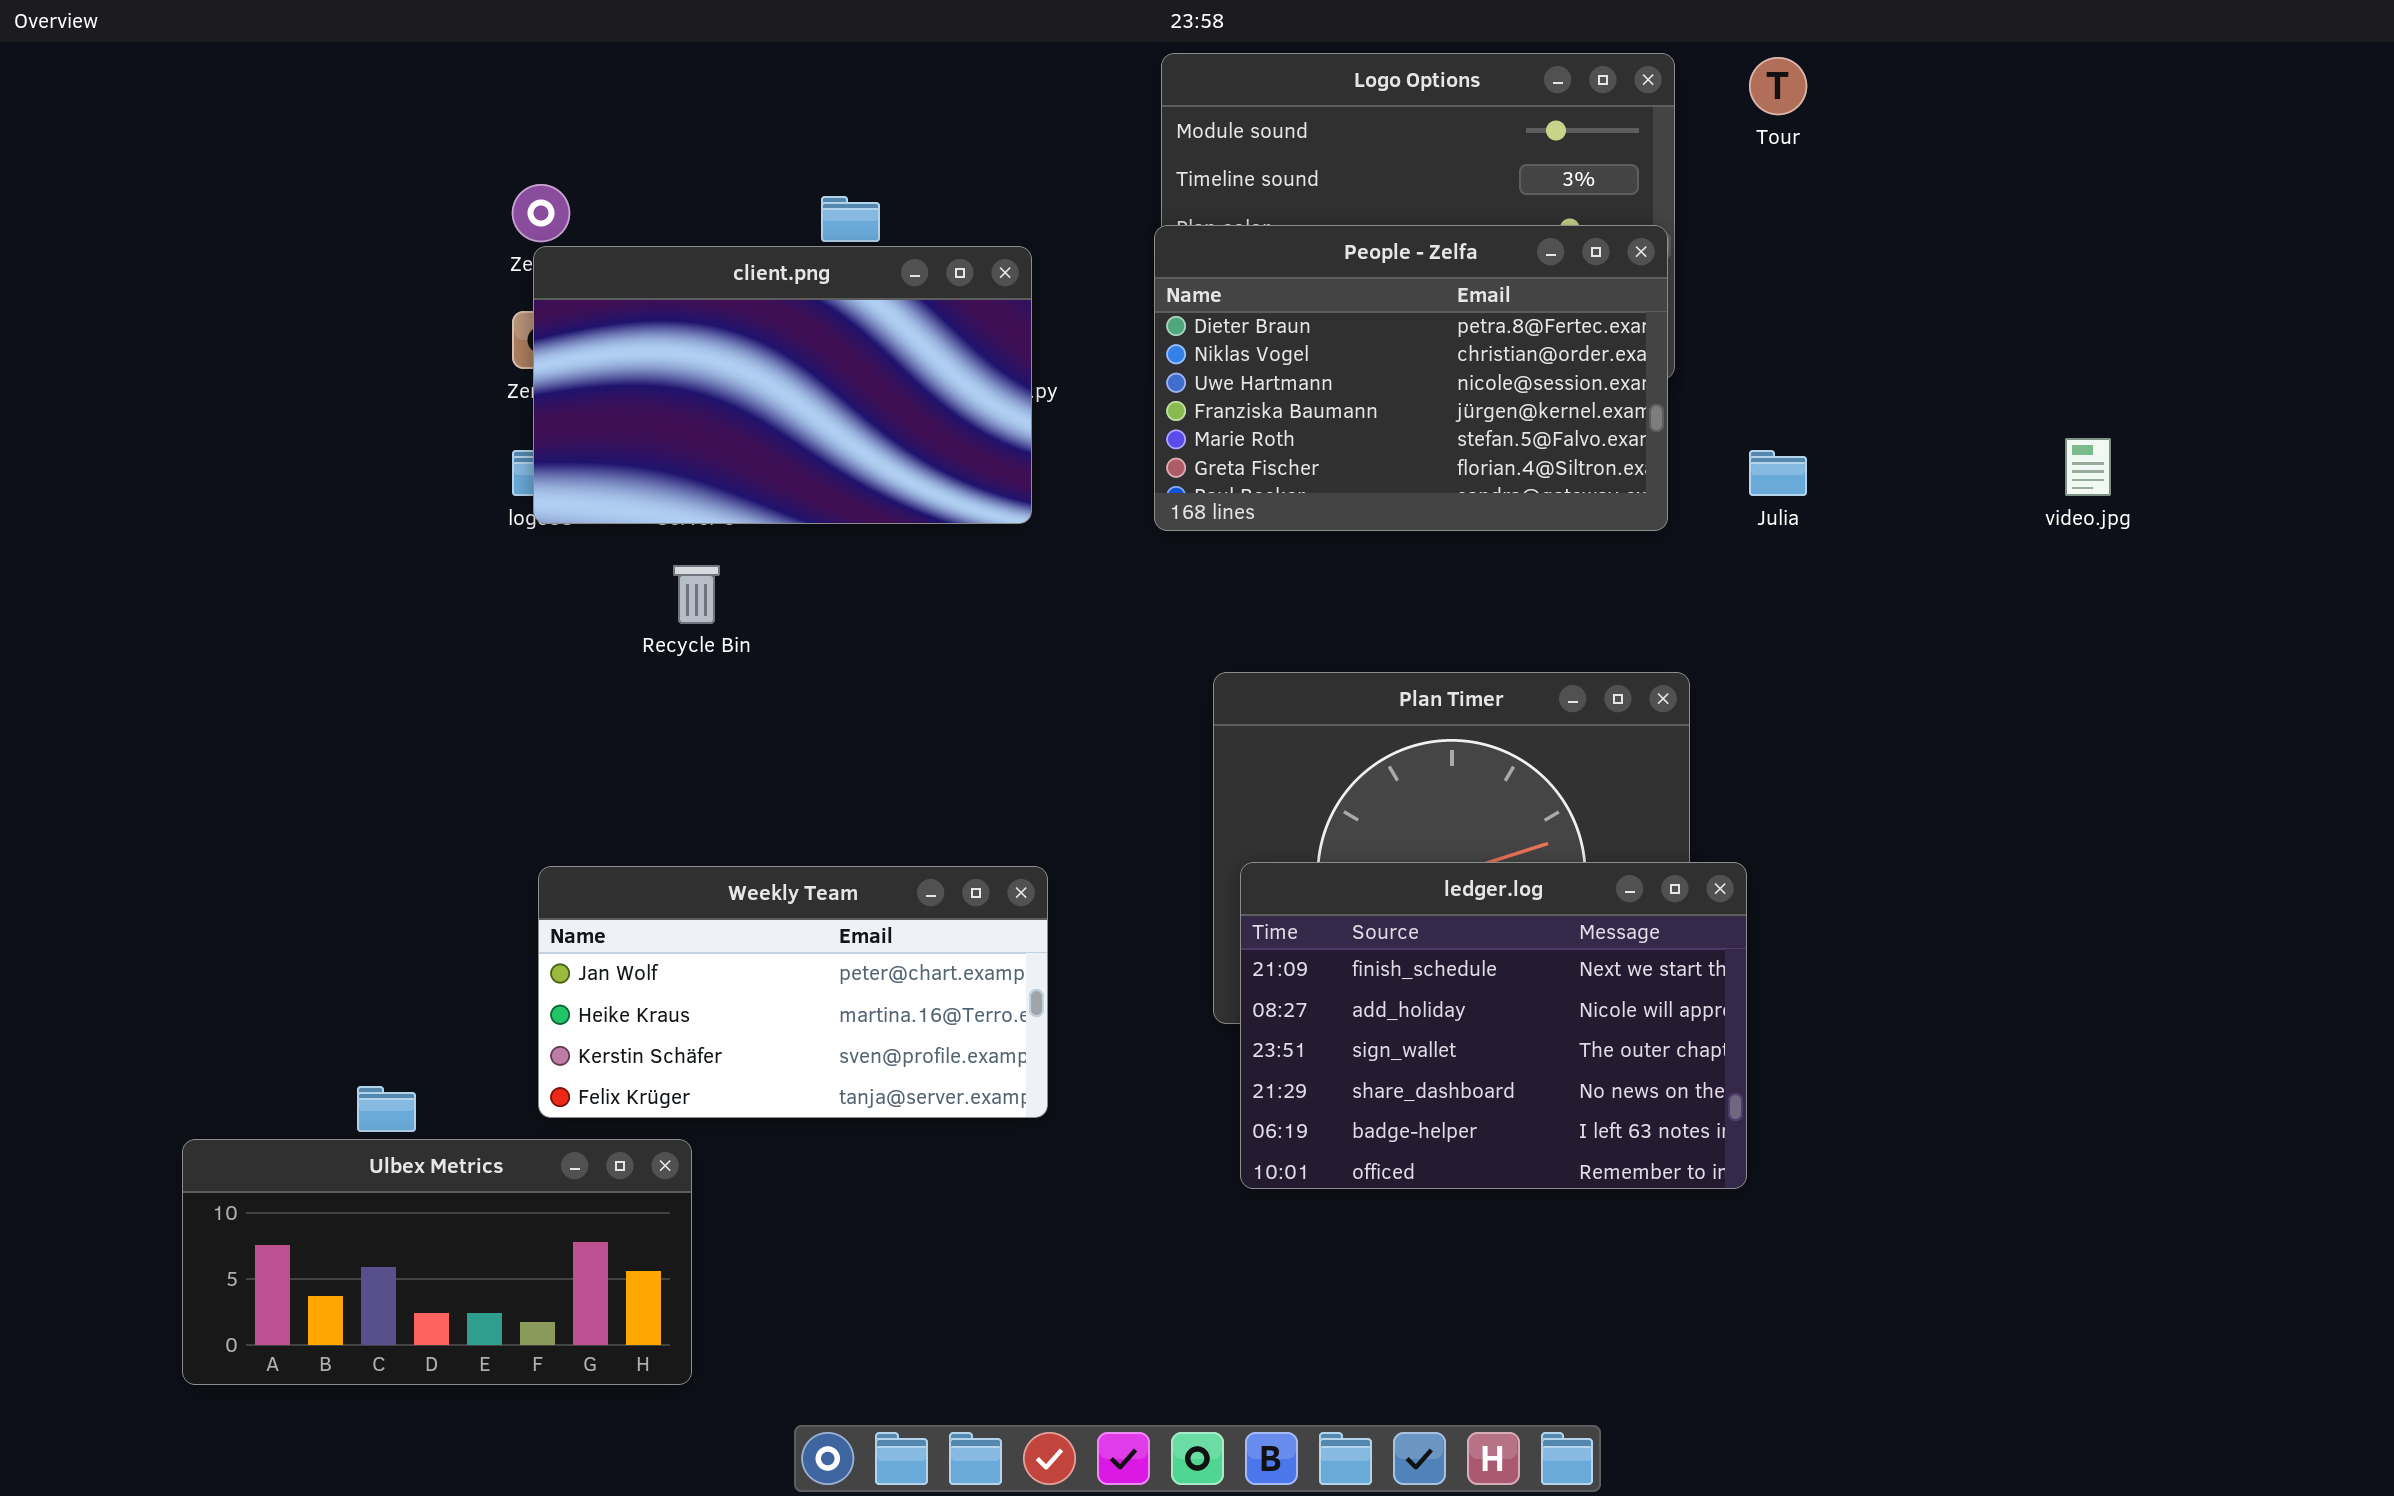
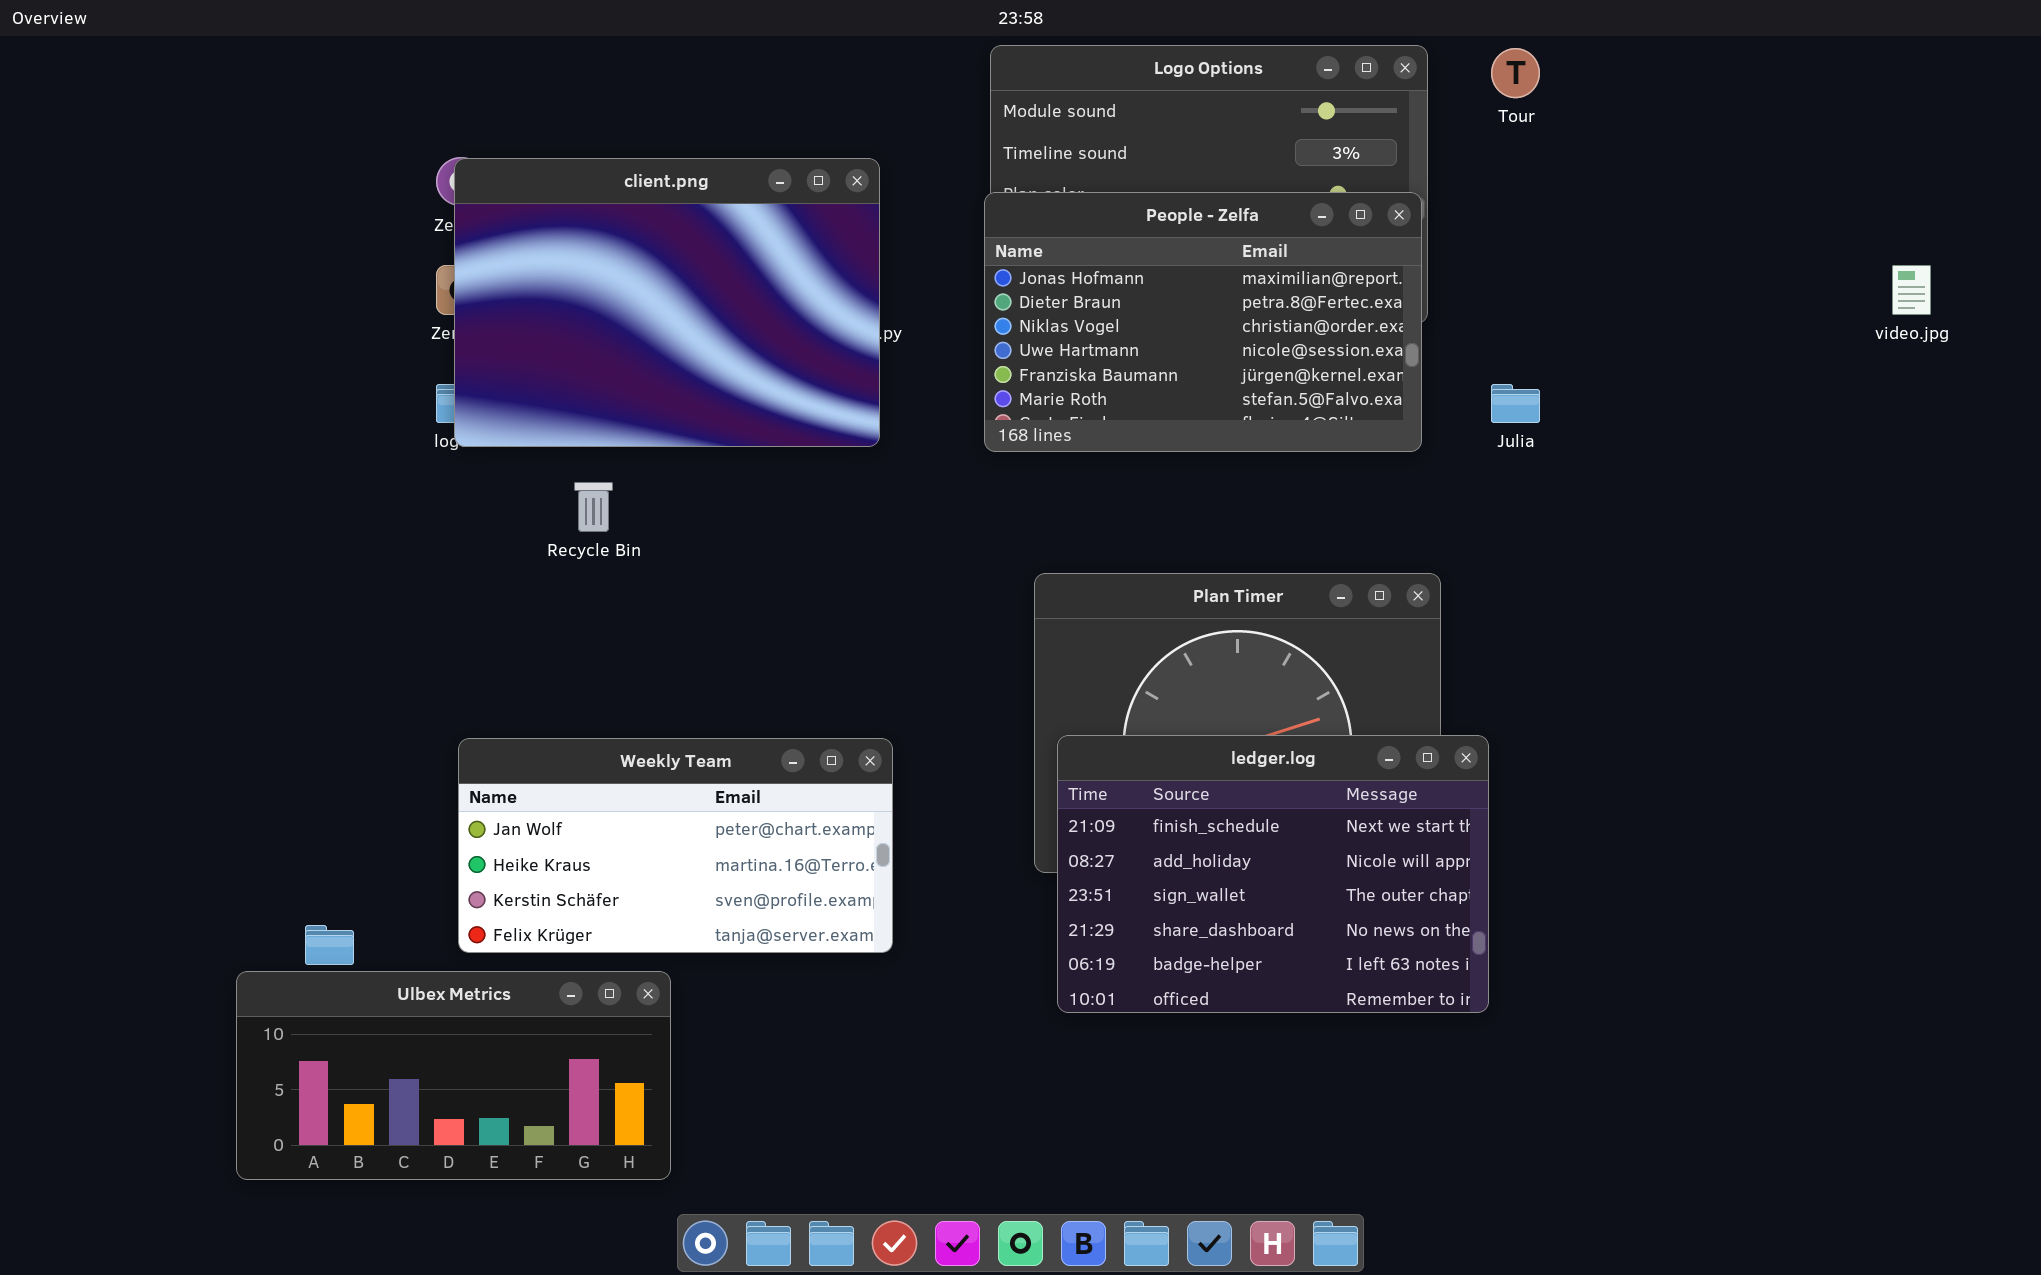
People - Zelfa: [1154,225,1668,531] -> [984,192,1422,452], scrolled up 1 row
client.png: [533,246,1032,524] -> [454,158,880,447], resized
video.jpg: [2065,438,2111,496] -> [1892,265,1931,315], moved
Ulbex Metrics: [182,1139,692,1385] -> [236,971,671,1180], moved

